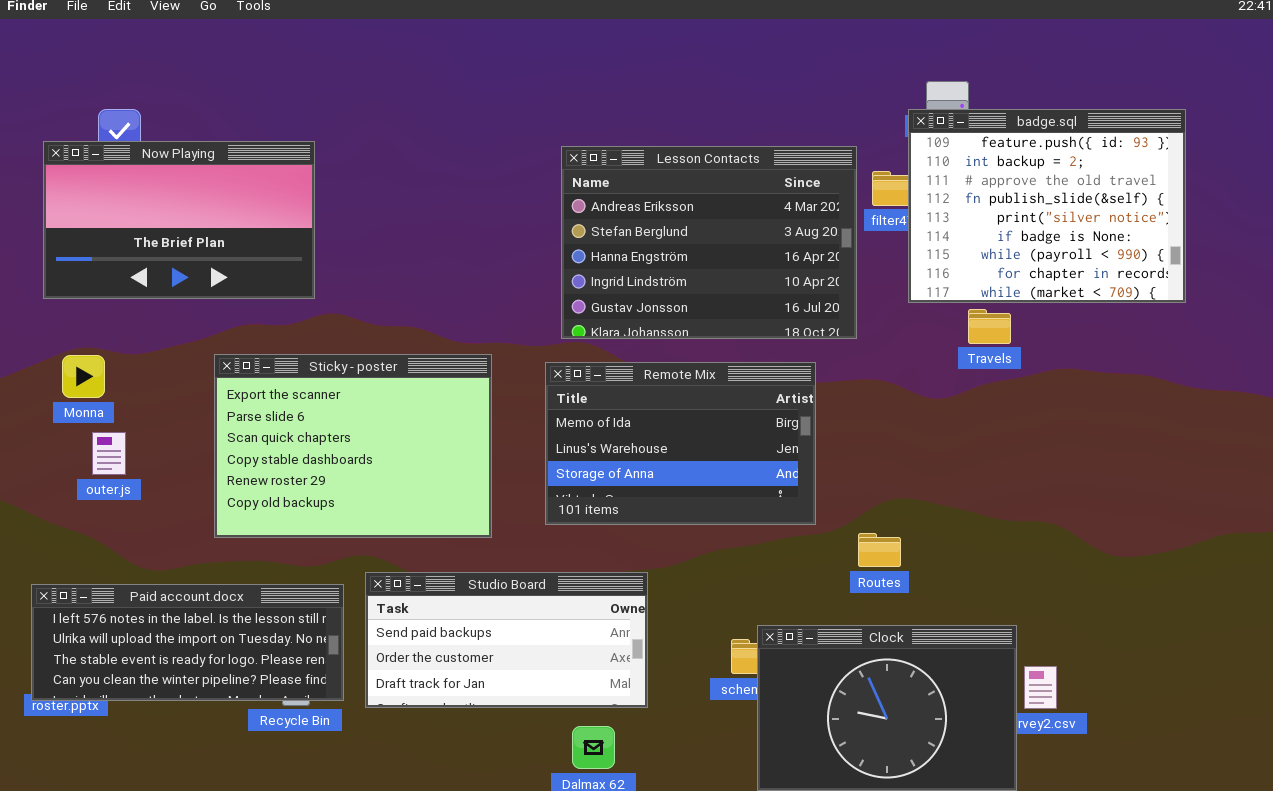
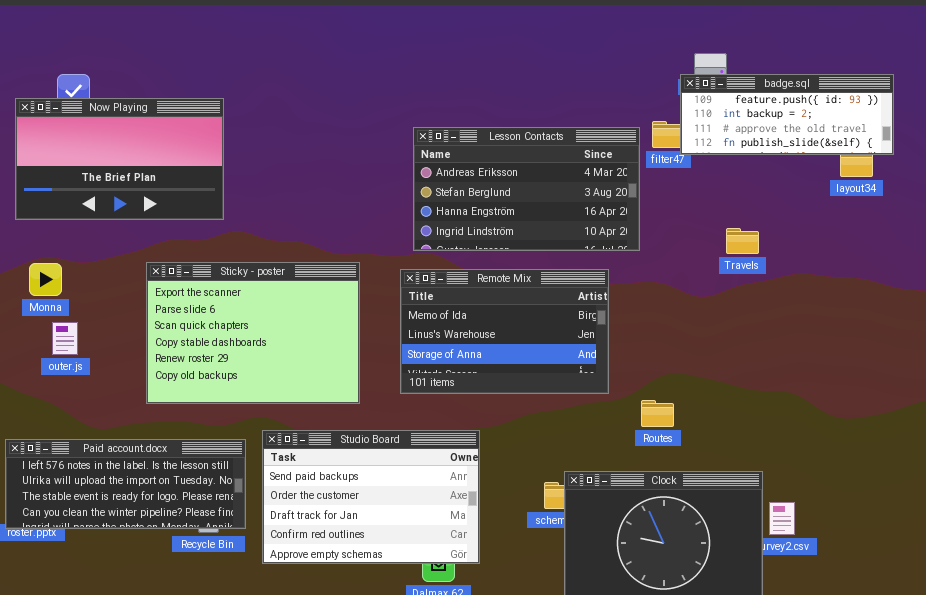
badge.sql: [908,109,1186,303] -> [680,74,894,155], resized
Lesson Contacts: [561,146,857,339] -> [413,127,640,251], resized
Studio Board: [365,572,648,708] -> [262,430,480,564], resized

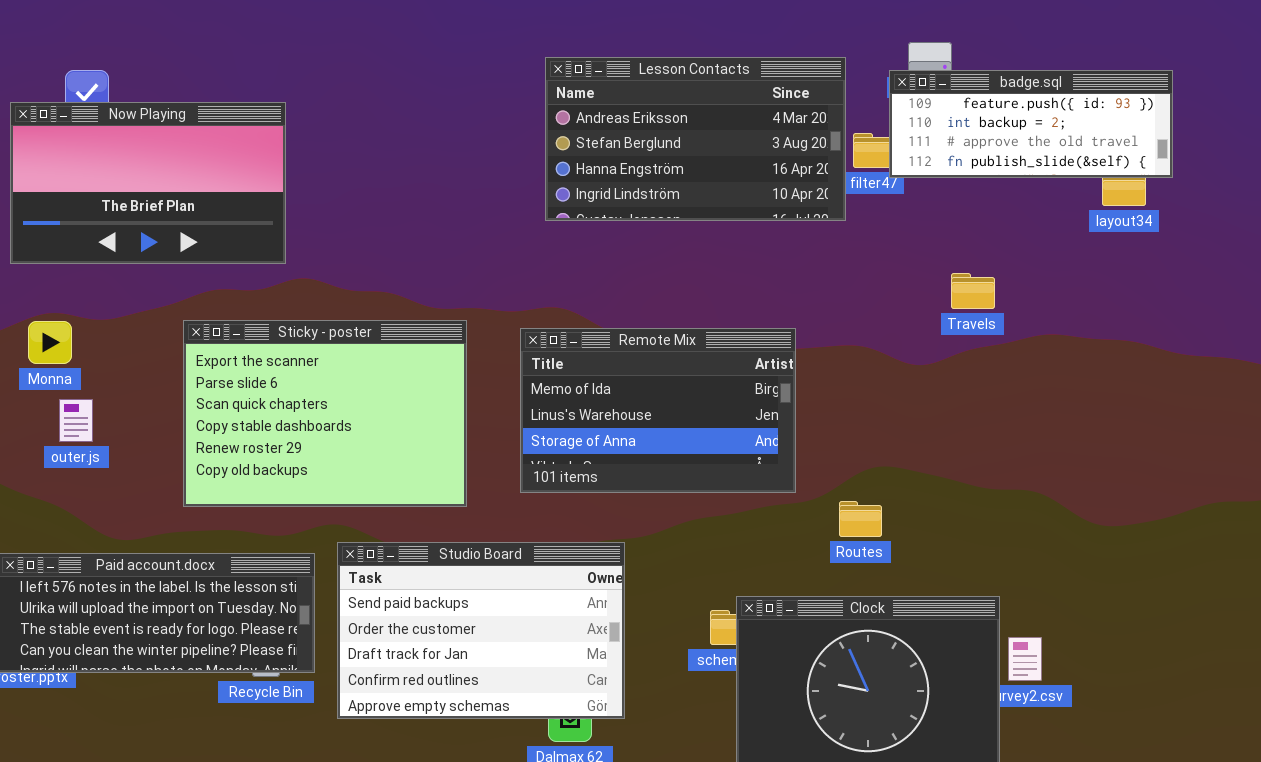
Lesson Contacts: [413,127,640,251] -> [545,57,846,221], moved

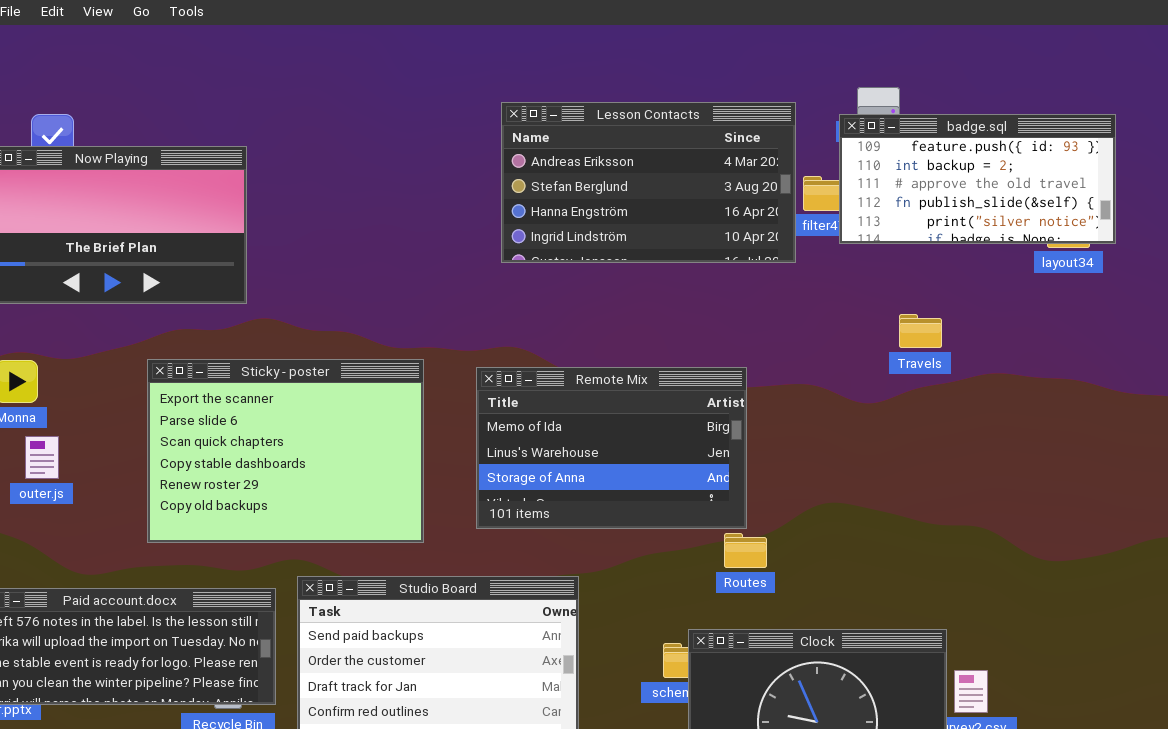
badge.sql: [889,70,1173,178] -> [839,114,1116,244], resized
Routes: [839,501,882,537] -> [724,533,767,568], moved

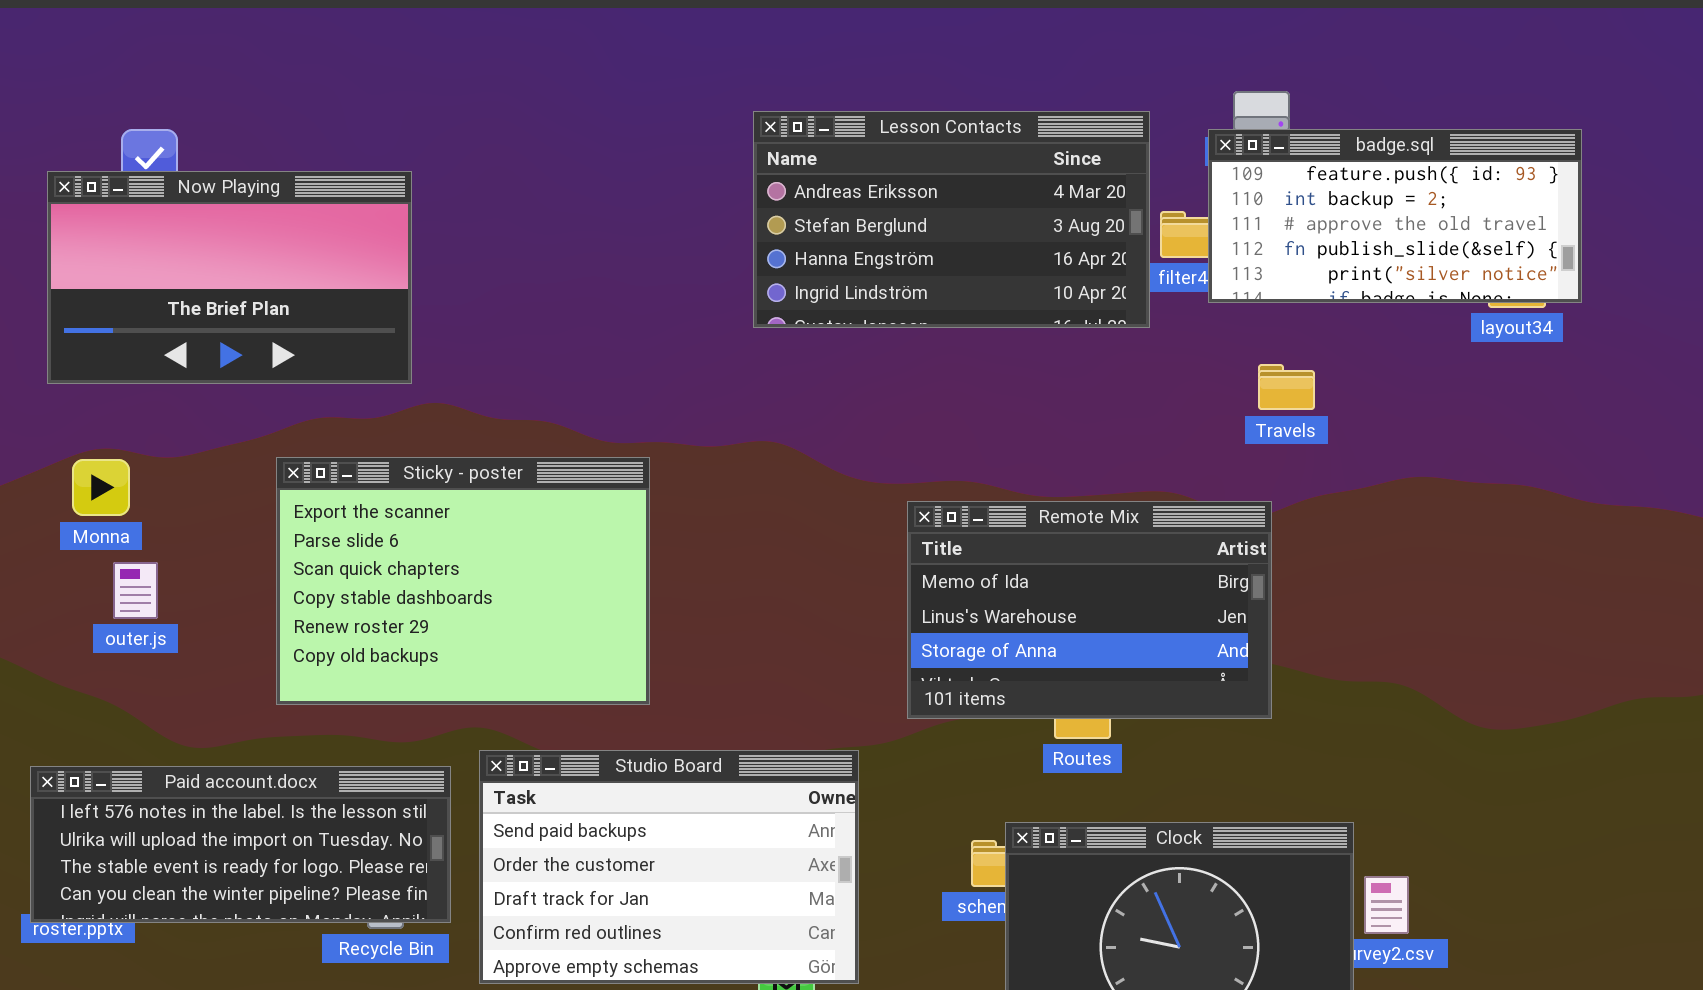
Travels: [899,314,942,348] -> [1258,364,1315,410], moved
Remote Mix: [476,367,747,529] -> [907,501,1272,719], moved

